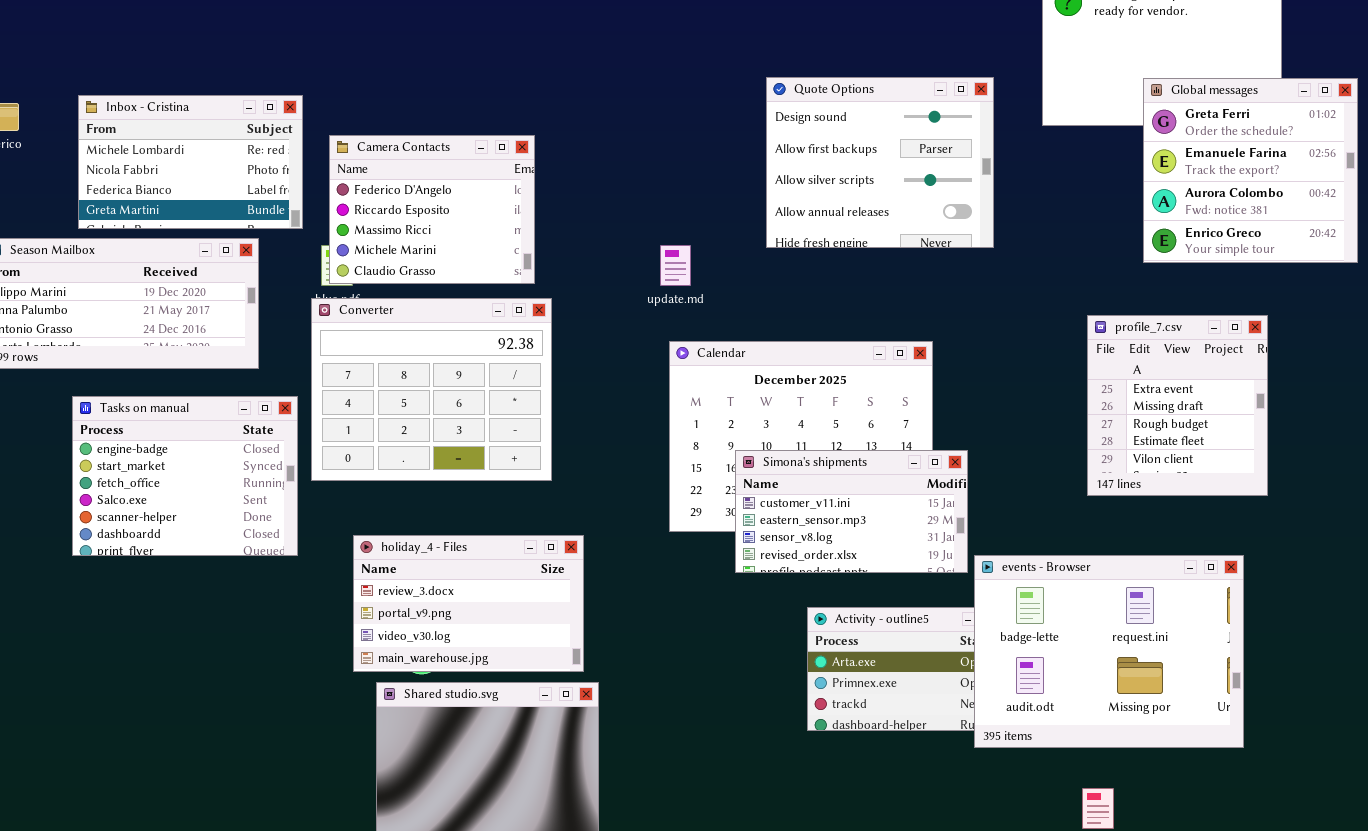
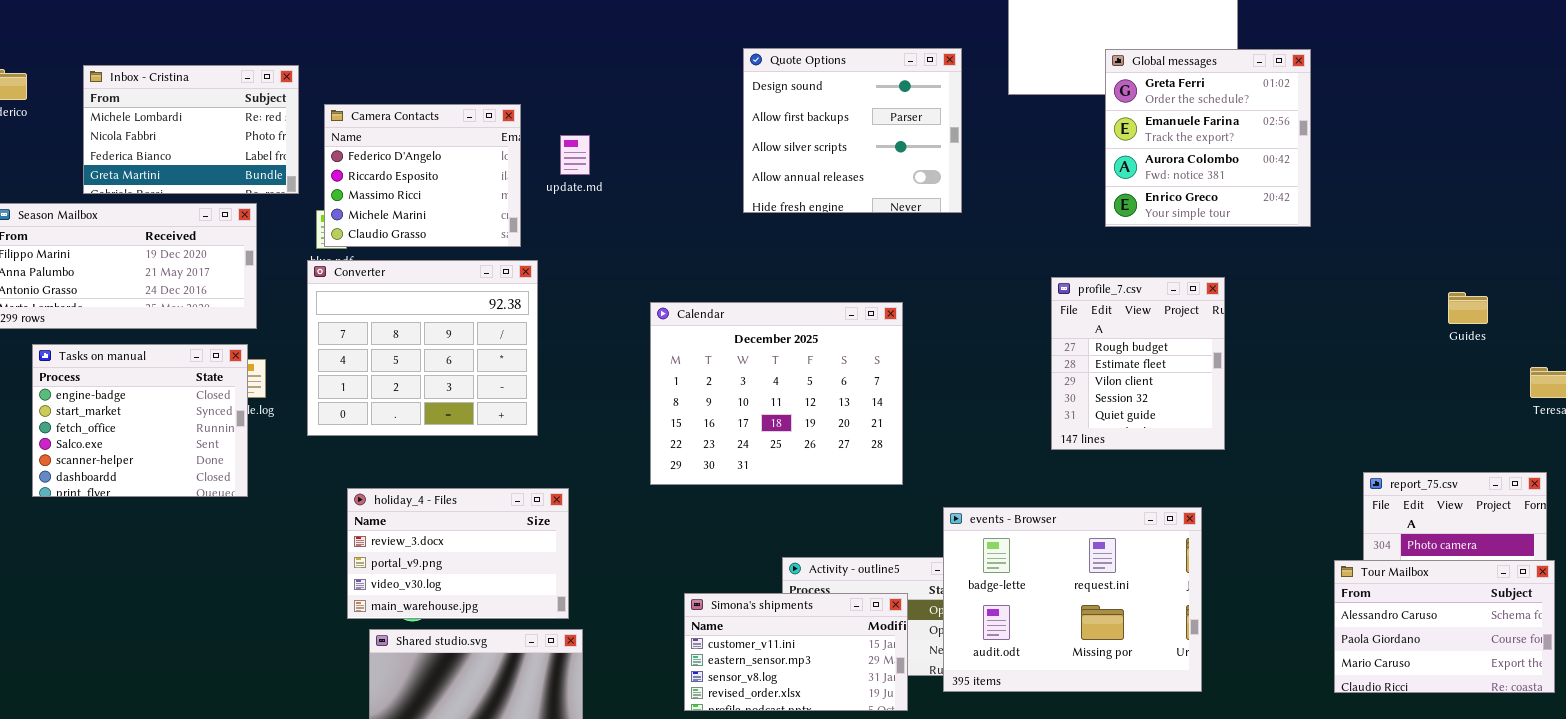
update.md: [660,245,691,286] -> [560,135,590,175], moved
profile_7.csv: [1087,315,1268,496] -> [1051,277,1225,450], scrolled down 2 rows
Tasks on manual: [72,396,298,556] -> [32,344,248,497], moved
Simona's shipments: [735,450,968,573] -> [684,593,908,711], moved

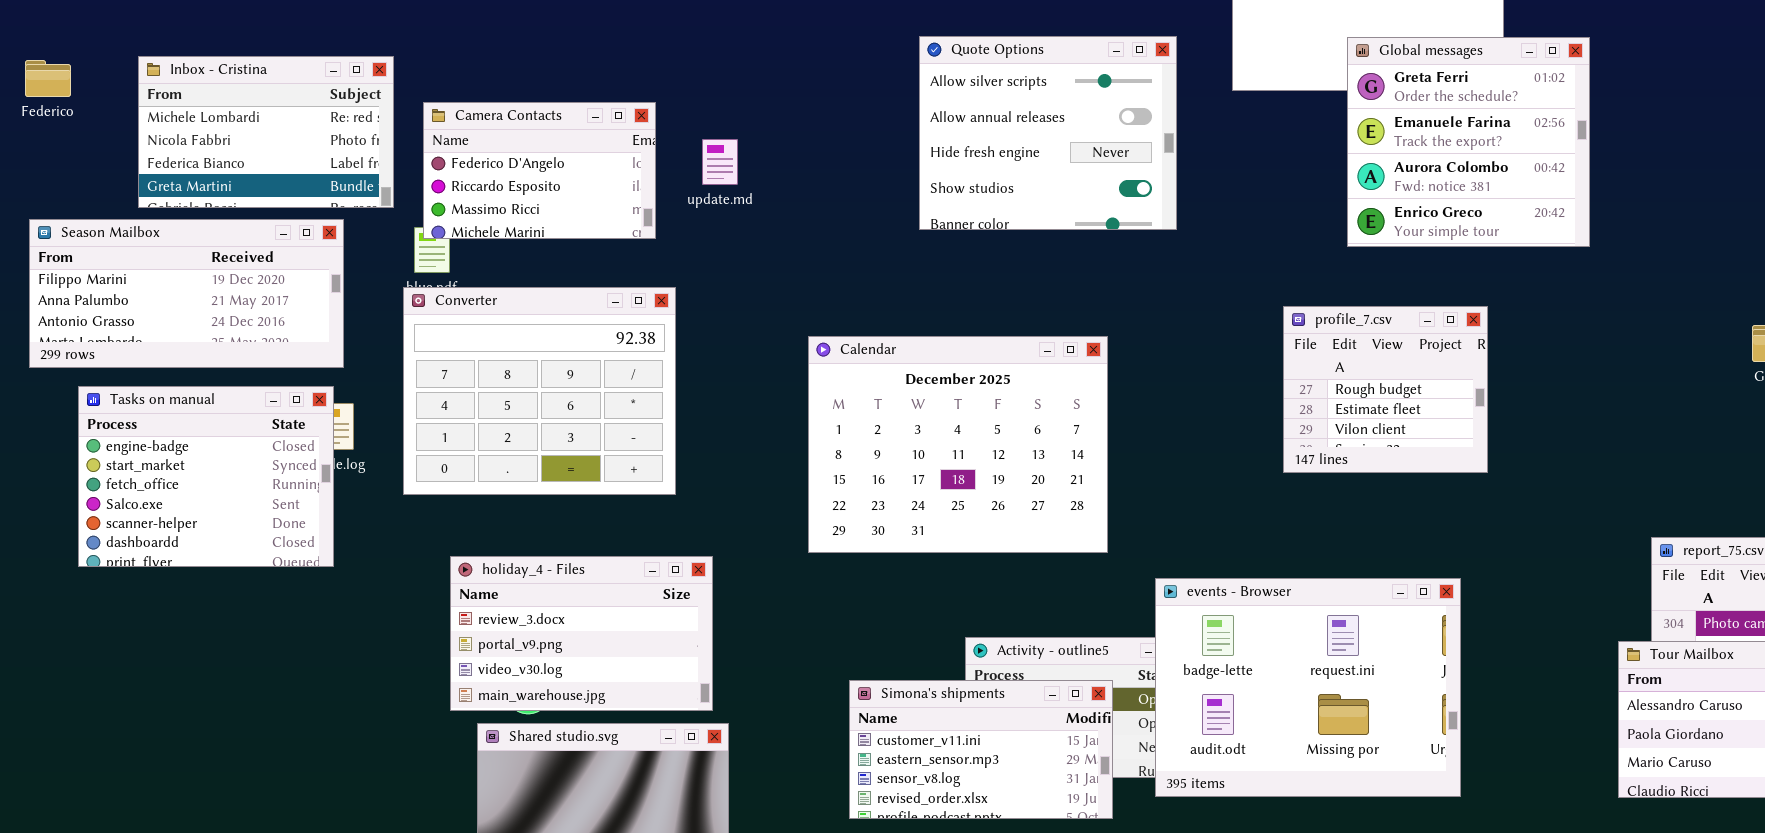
Quote Options: [743,48,962,213] -> [919,36,1177,230], scrolled down 2 rows
Camera Contacts: [324,104,521,247] -> [423,102,656,239], resized
profile_7.csv: [1051,277,1225,450] -> [1283,306,1488,473], resized

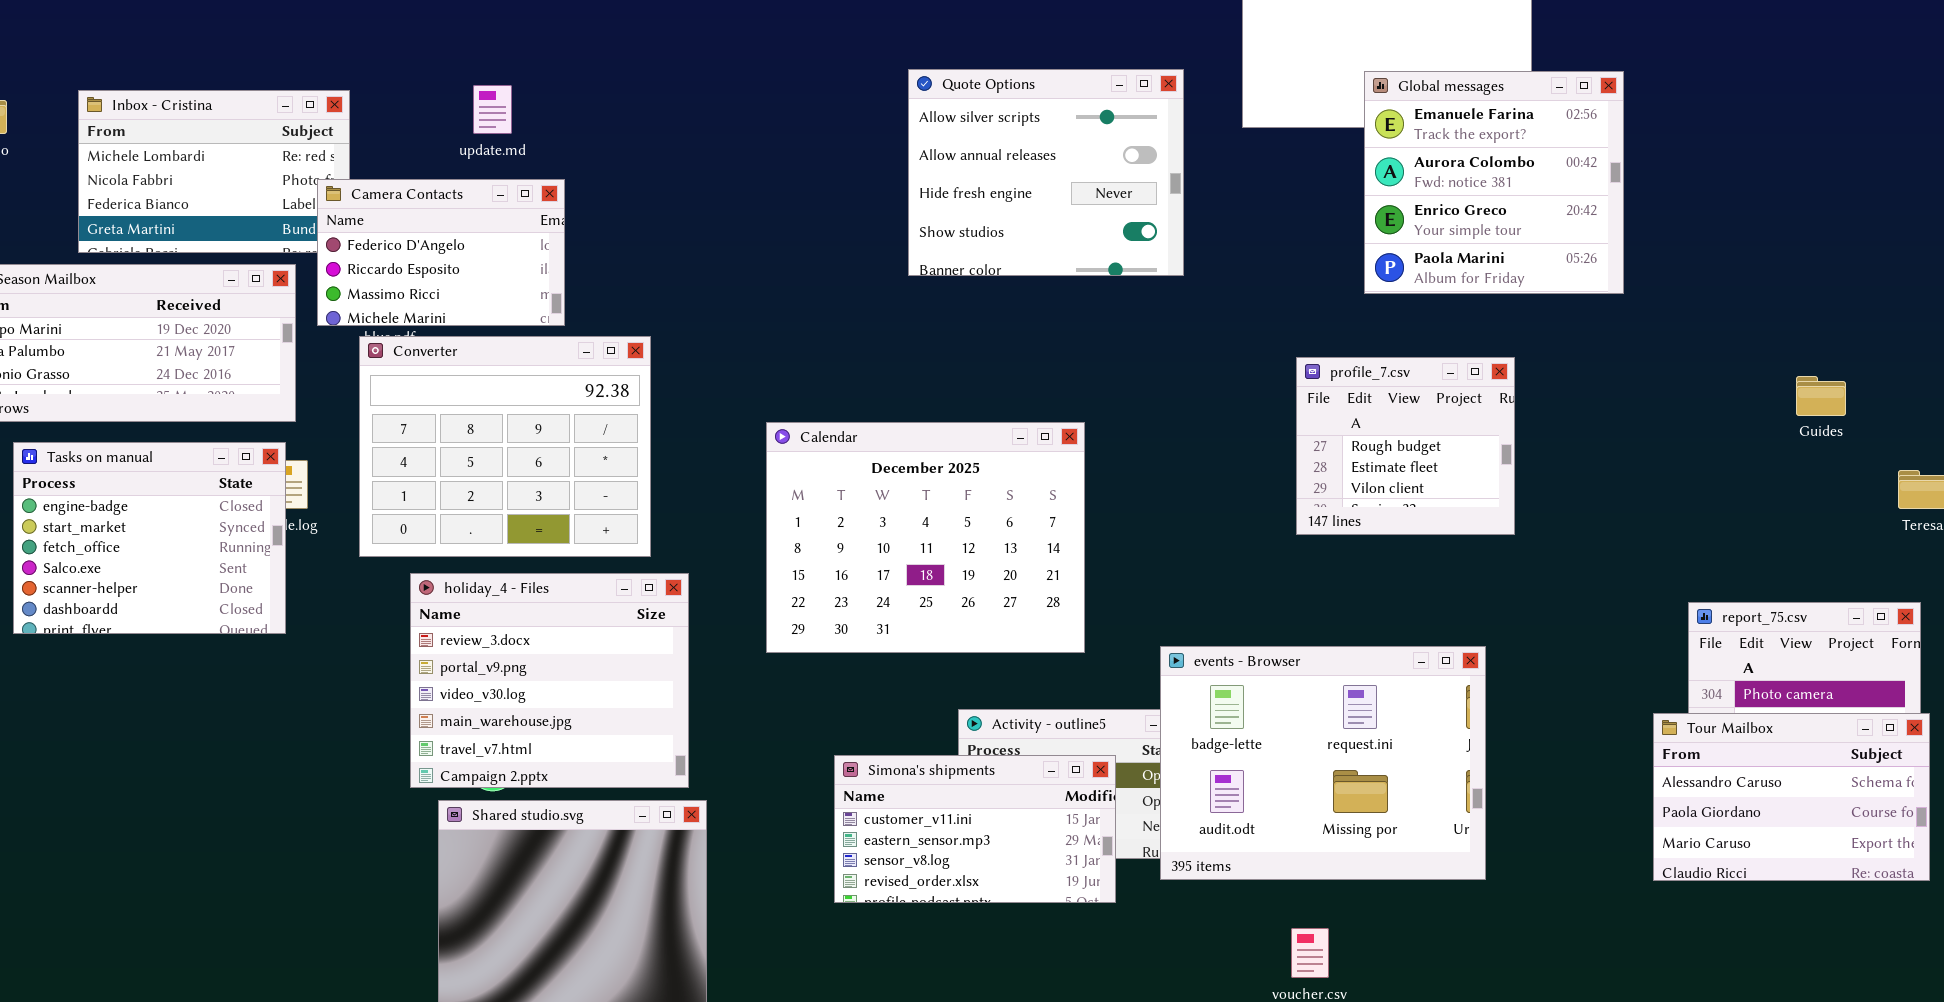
Global messages: [1347,37,1590,247] -> [1364,71,1624,294], scrolled down 1 row
Camera Contacts: [423,102,656,239] -> [317,179,565,326], moved
update.md: [702,139,738,185] -> [473,85,512,134], moved
Calendar: [808,336,1108,553] -> [766,422,1085,653], moved
holiday_4 - Files: [450,556,713,711] -> [410,573,689,788], resized

